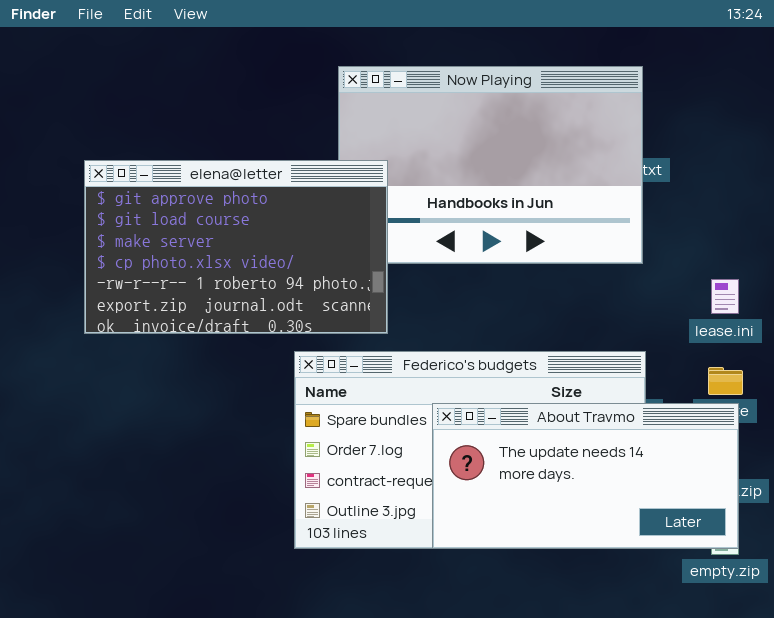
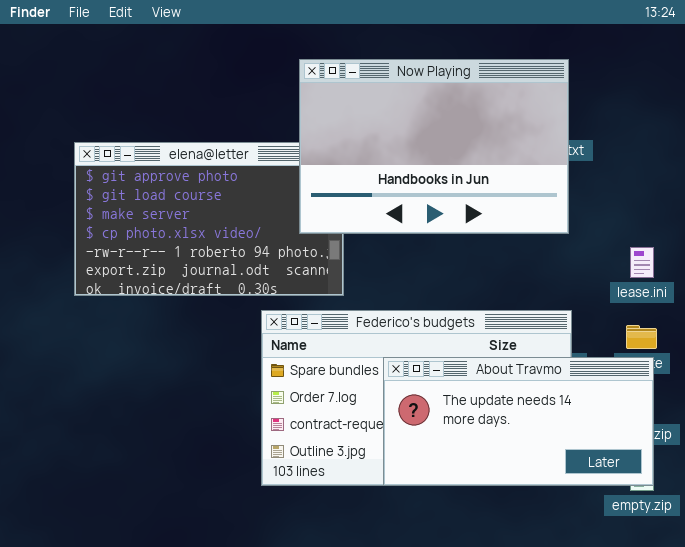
Now Playing: [338,66,643,264] -> [299,59,569,234], raised

